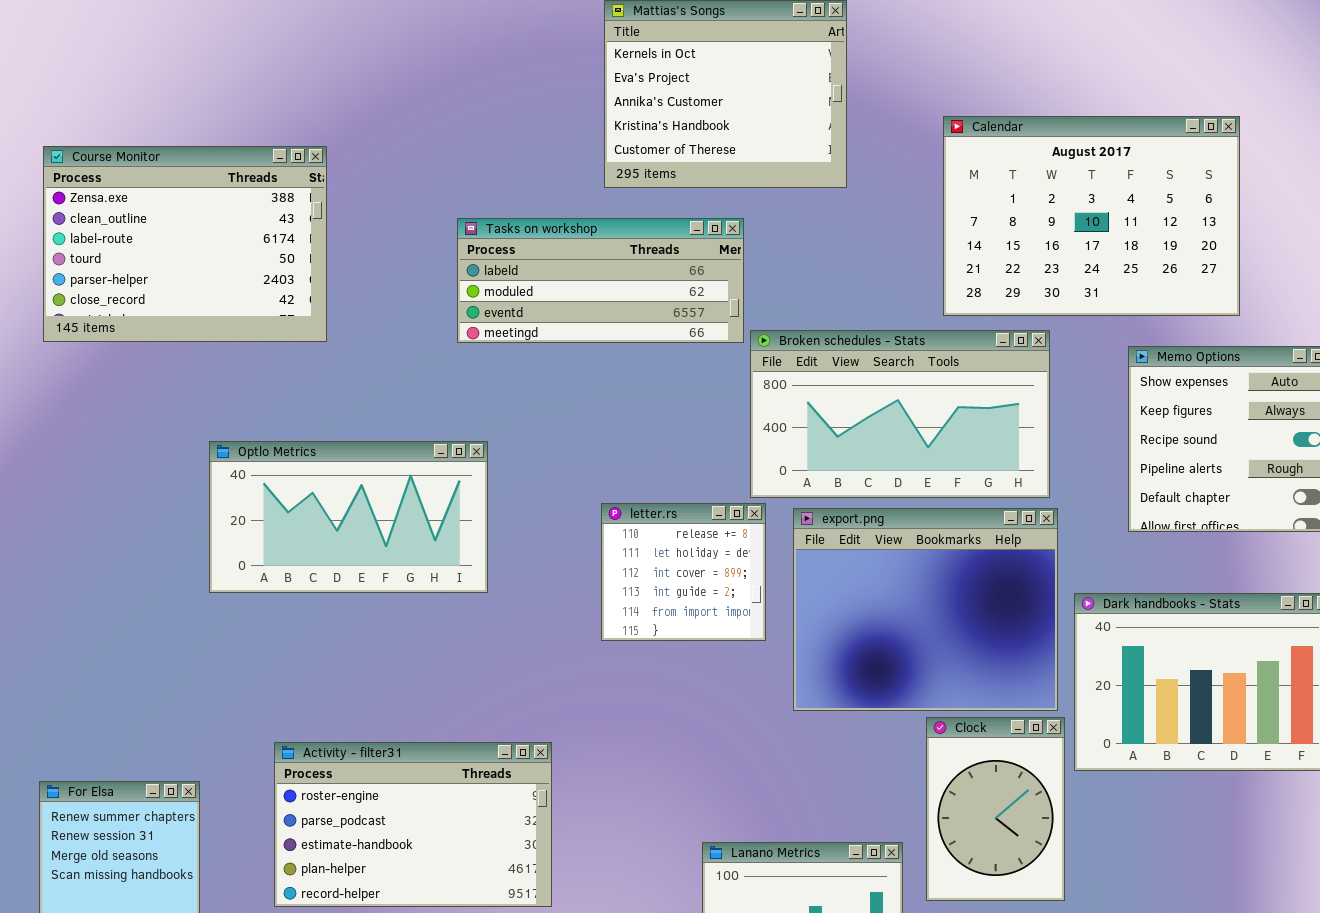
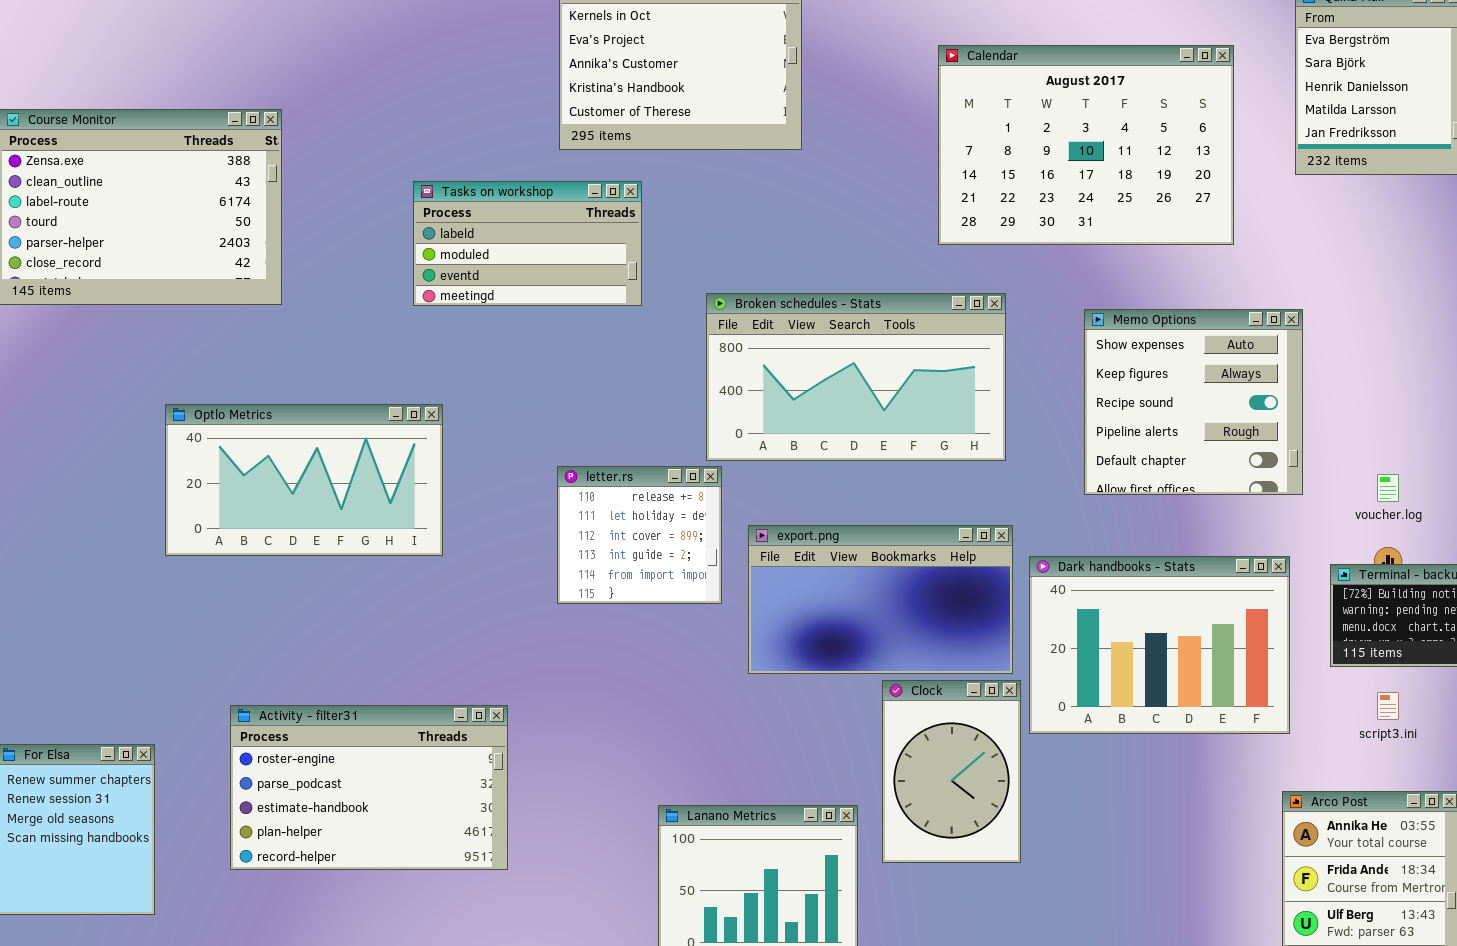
Calendar: [943,116,1240,316] -> [938,45,1234,245], moved
Tasks on workshop: [457,218,744,343] -> [413,181,642,306], resized
export.png: [793,508,1058,711] -> [748,525,1013,674], resized

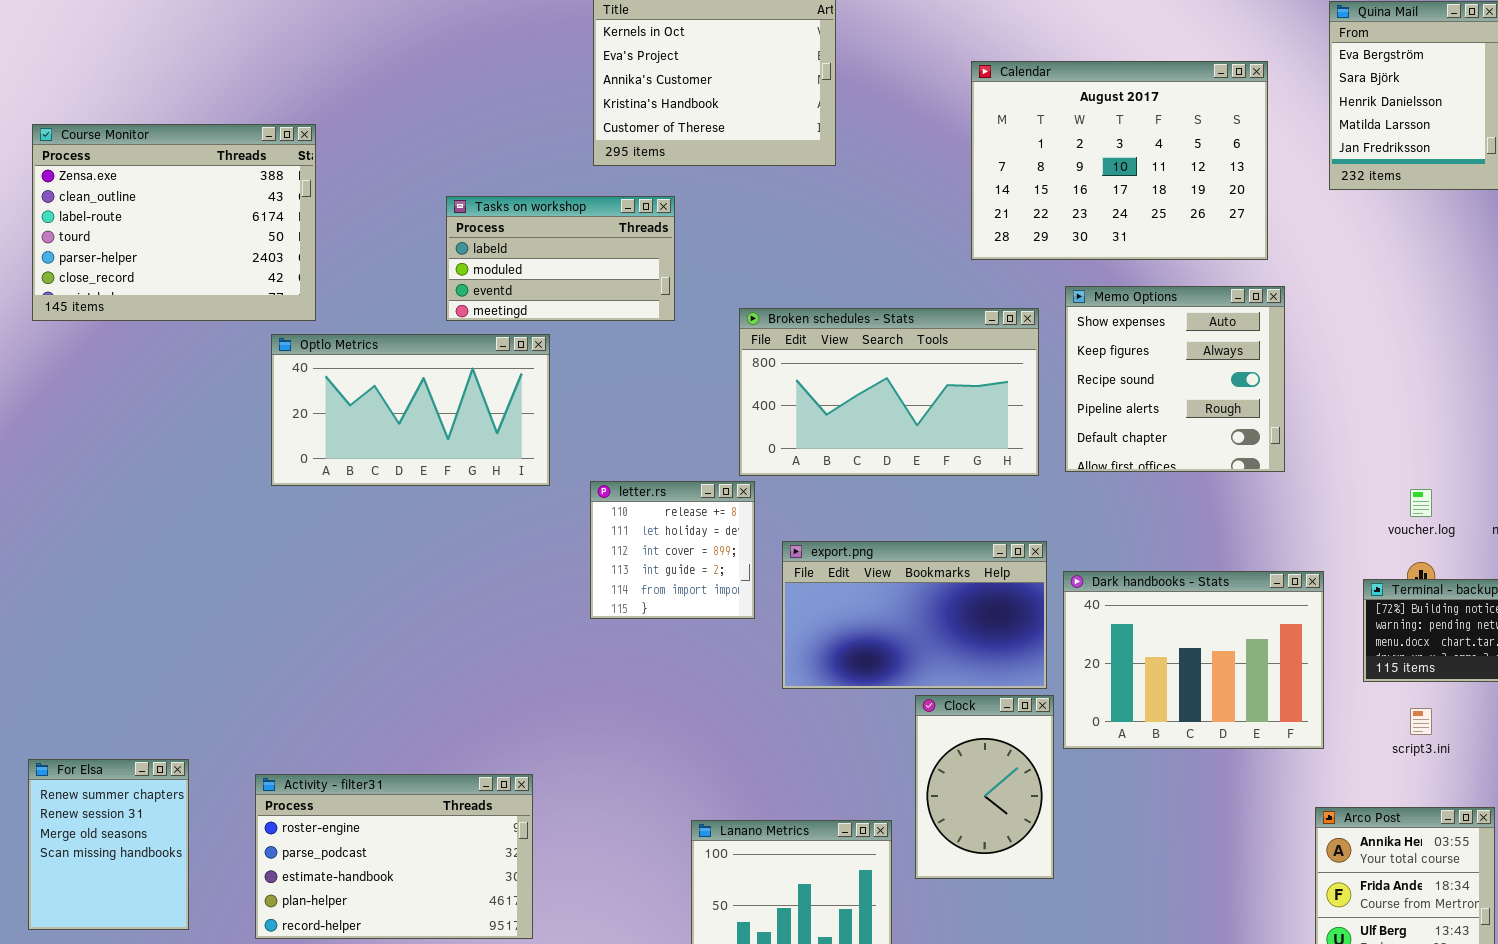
Memo Options: [1084,309,1303,495] -> [1065,286,1285,472], moved
Optlo Metrics: [165,404,443,556] -> [271,334,550,486], moved
Activity - filter31: [230,705,508,870] -> [255,774,533,939], moved

